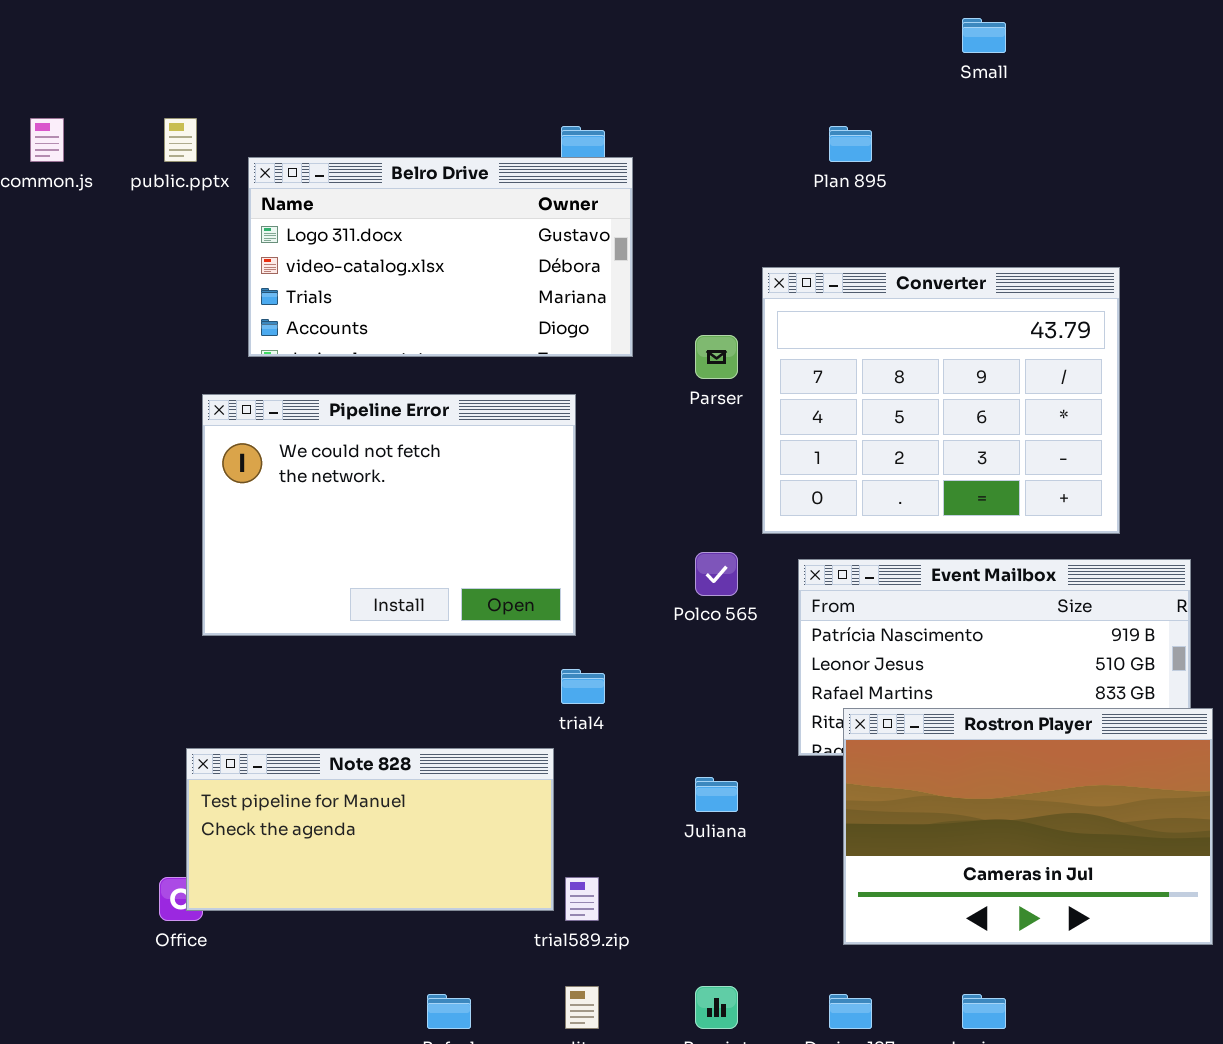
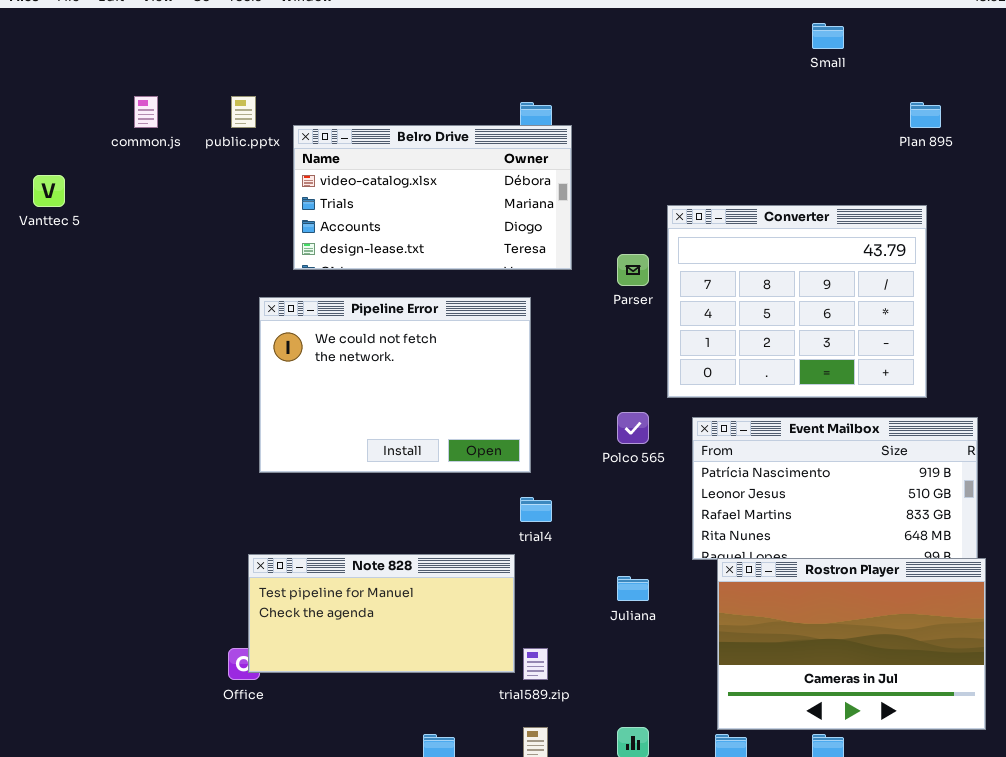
Plan 895: [829,126,872,162] -> [910,102,941,128], moved
Belro Drive: [248,157,633,357] -> [293,125,572,270], scrolled down 1 row
Rostron Player: [843,708,1213,945] -> [717,558,986,730], moved

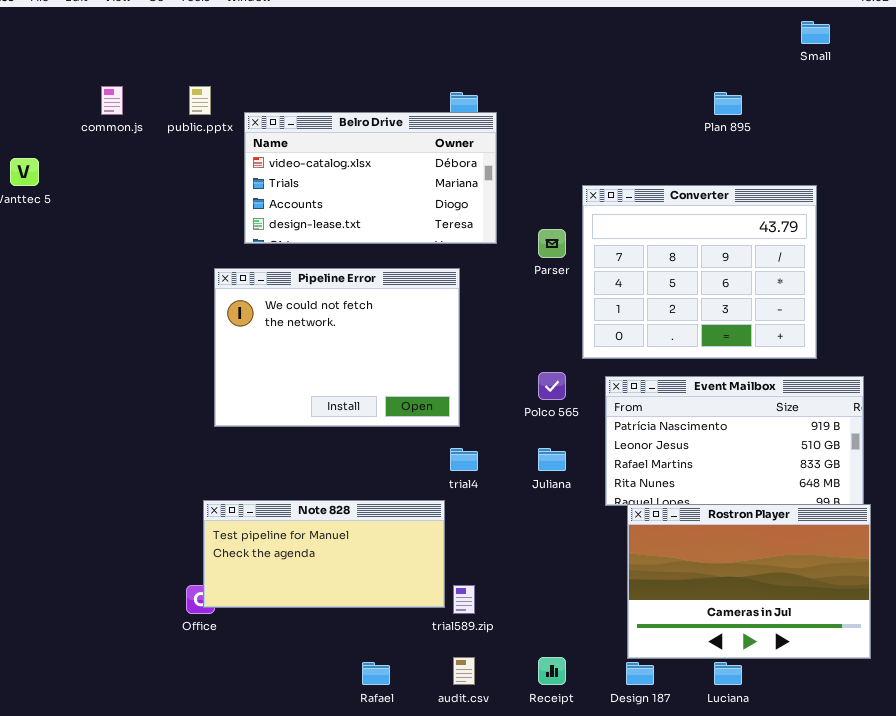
Small: [812,23,844,49] -> [801,21,830,44], moved
Plan 895: [910,102,941,128] -> [714,92,742,115], moved
Juliana: [617,576,649,601] -> [538,448,566,471], moved

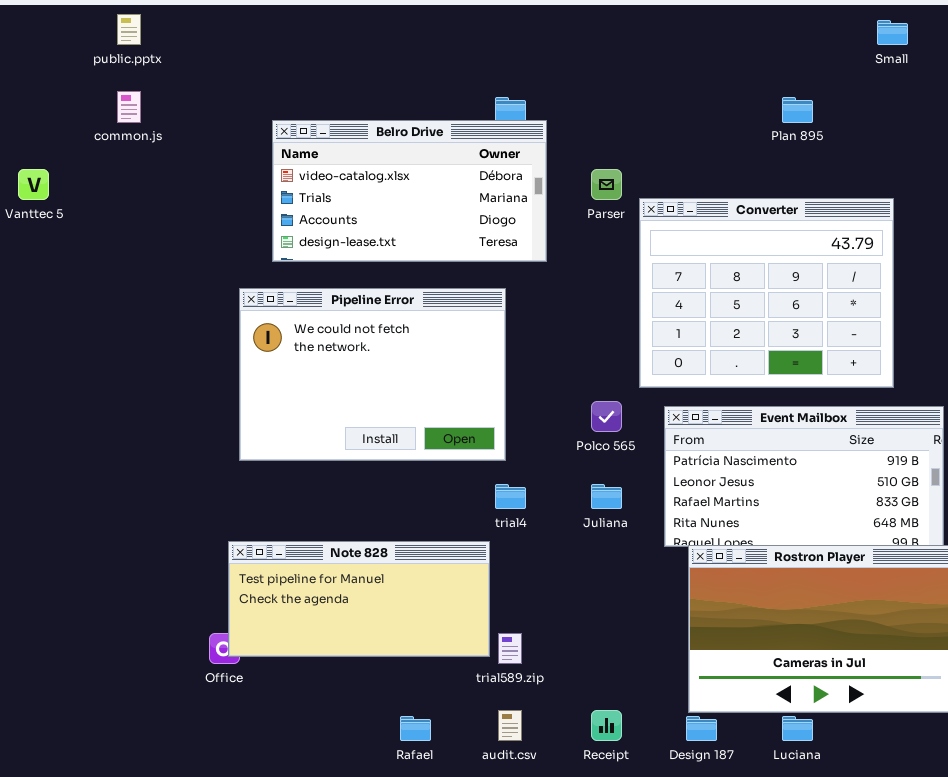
public.pptx: [189,86,211,115] -> [117,14,141,45], moved
Parser: [538,229,566,258] -> [591,169,622,200], moved

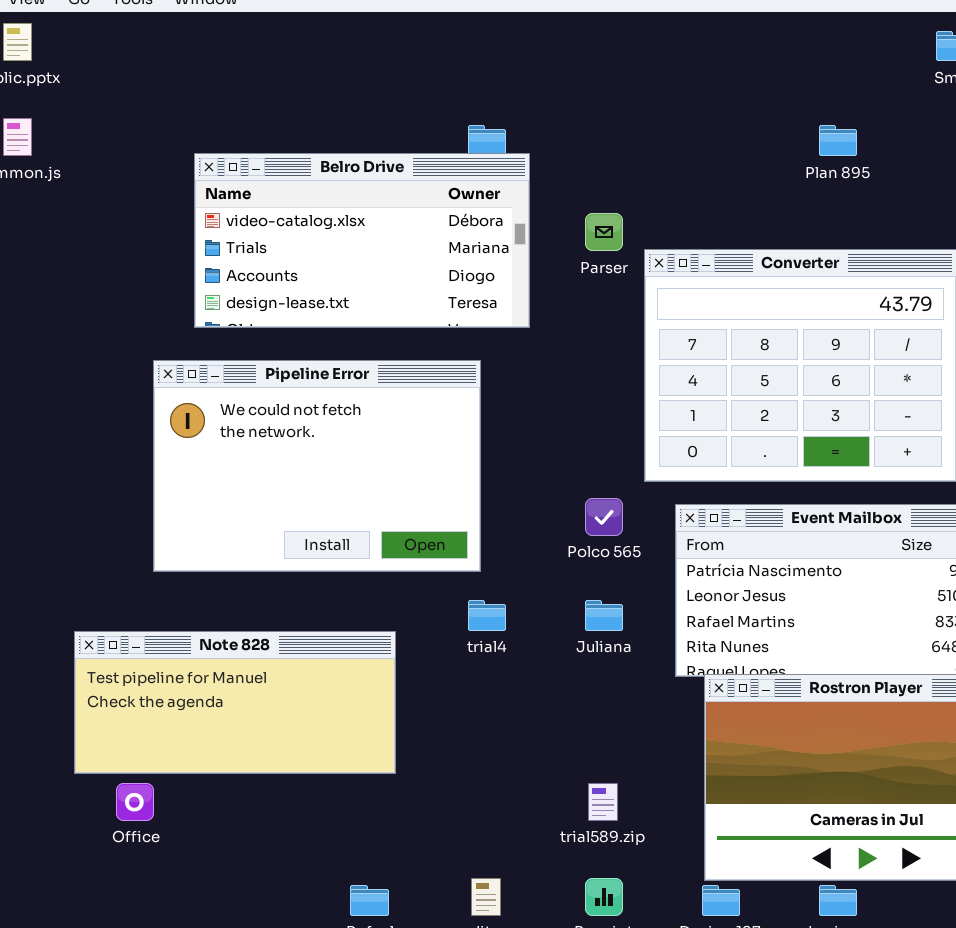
Note 828: [228,541,490,657] -> [74,631,396,774], moved
trial589.zip: [498,633,522,664] -> [588,783,618,821], moved

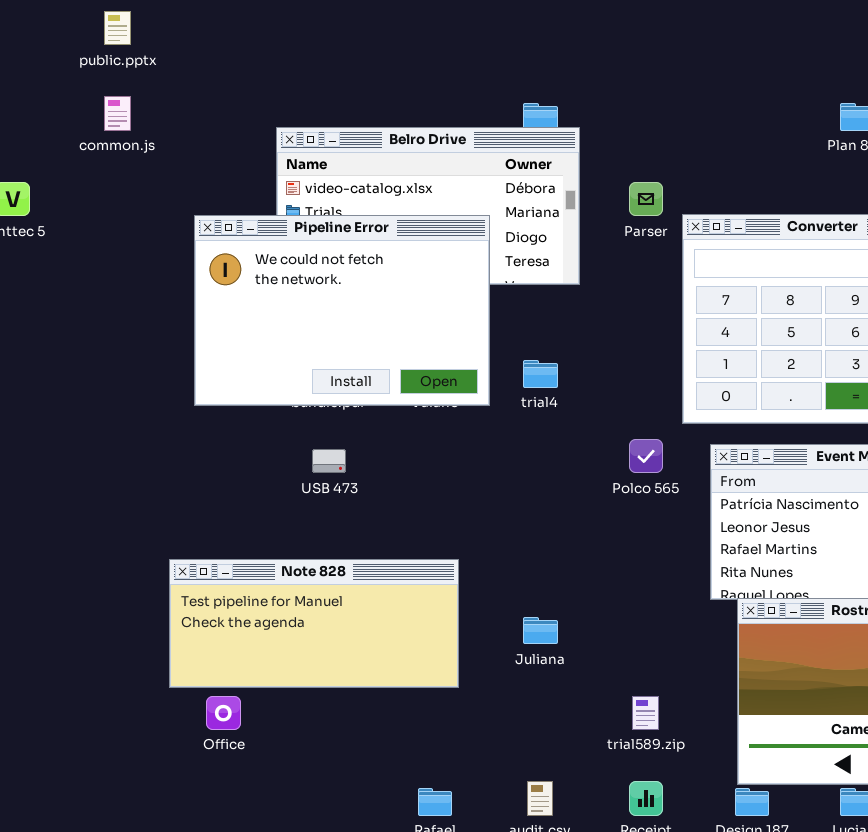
Pipeline Error: [153,360,481,572] -> [194,215,490,406], moved
trial4: [468,600,506,631] -> [523,360,558,388], moved
Juliana: [585,600,623,631] -> [523,617,558,644], moved

